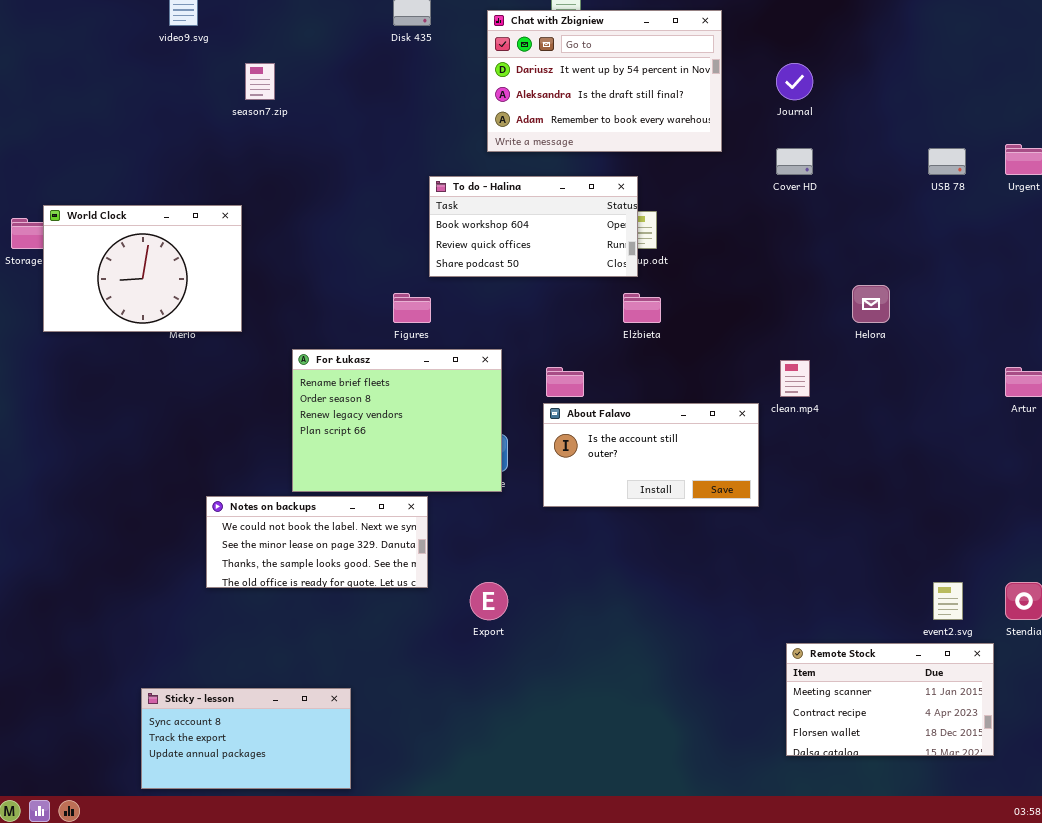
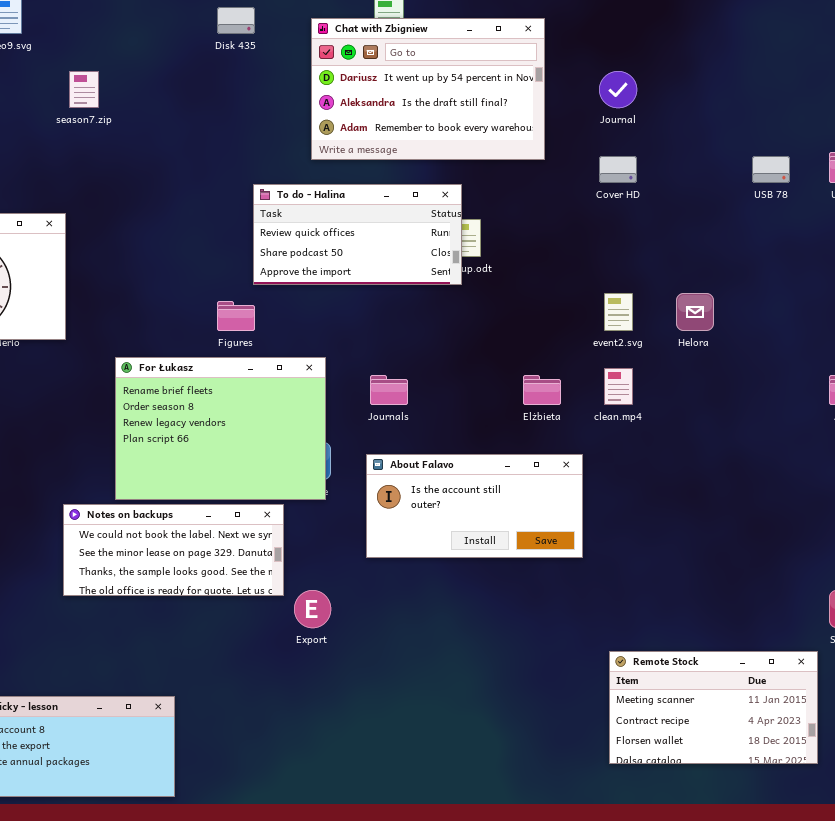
To do - Halina: [429,176,638,277] -> [253,184,462,285], scrolled down 1 row
Elżbieta: [623,293,661,323] -> [523,375,561,405], moved
About Falavo: [543,403,759,507] -> [366,454,583,558], moved
Notes on backups: [206,496,428,588] -> [63,504,284,596], moved
event2.svg: [933,582,963,620] -> [604,293,633,331], moved

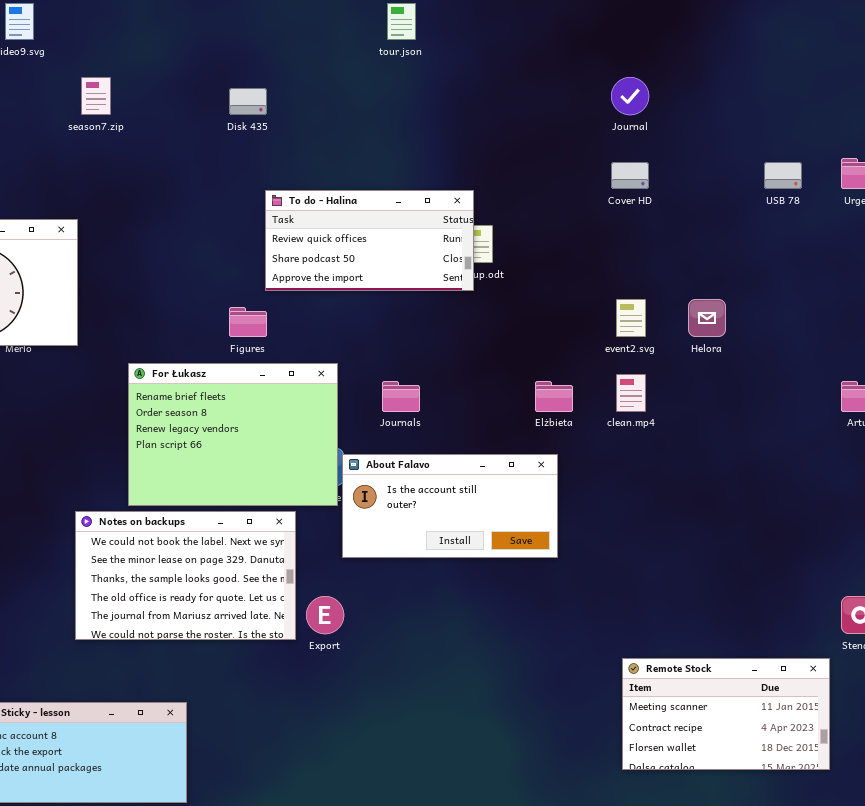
Disk 435: [217,7,255,34] -> [229,88,267,115], moved
Chat with Zbigniew: [311,18,545,160] -> none, closed
About Falavo: [366,454,583,558] -> [342,454,558,558], moved
Notes on backups: [63,504,284,596] -> [75,511,296,640], resized

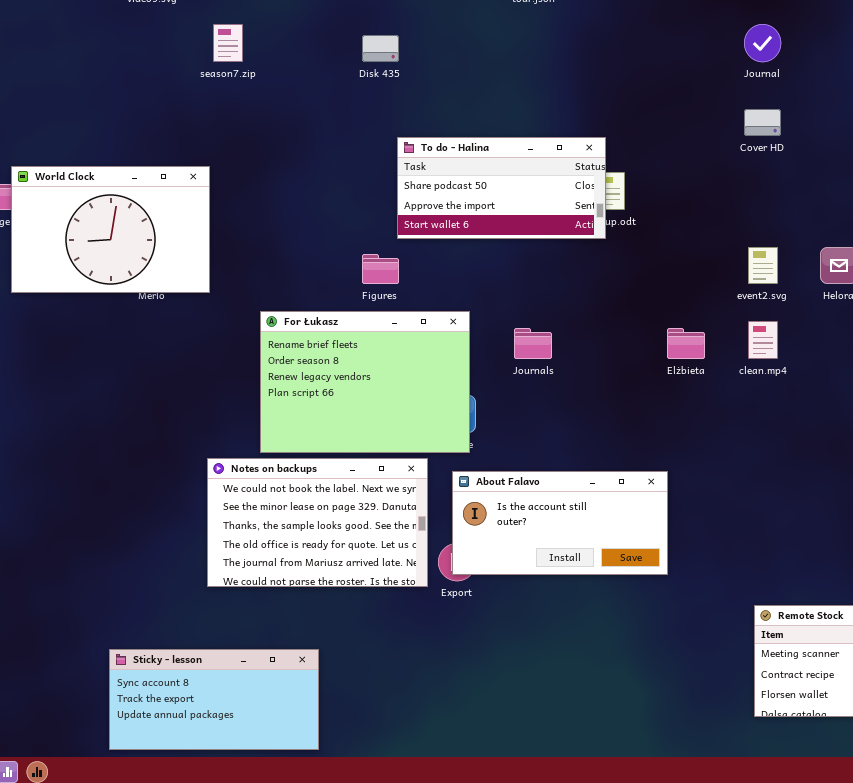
To do - Halina: [265,190,474,291] -> [397,137,606,239], scrolled down 1 row
About Falavo: [342,454,558,558] -> [452,471,668,575], moved

